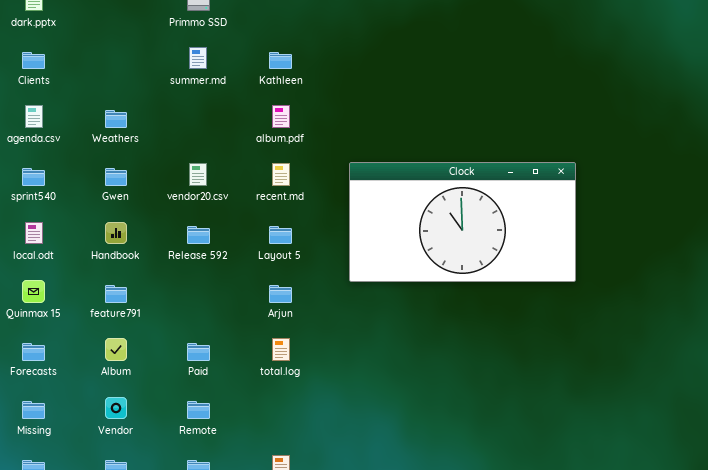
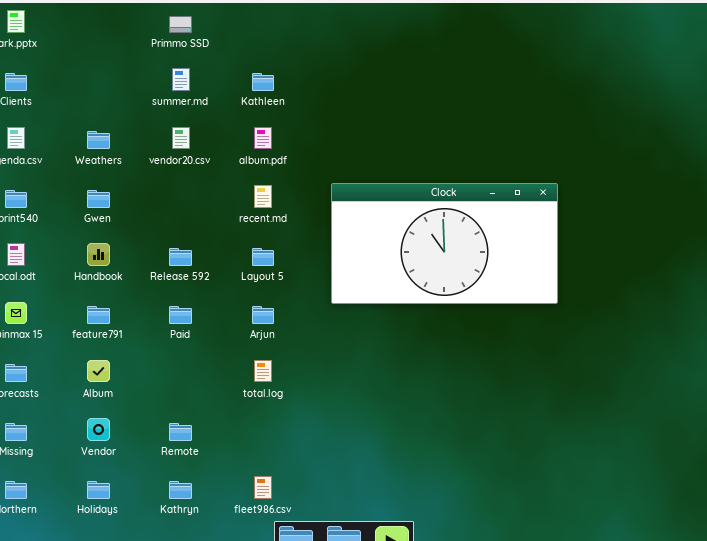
vendor20.csv: [189,163,207,186] -> [172,127,190,149], moved
Paid: [187,343,210,361] -> [169,306,192,324], moved

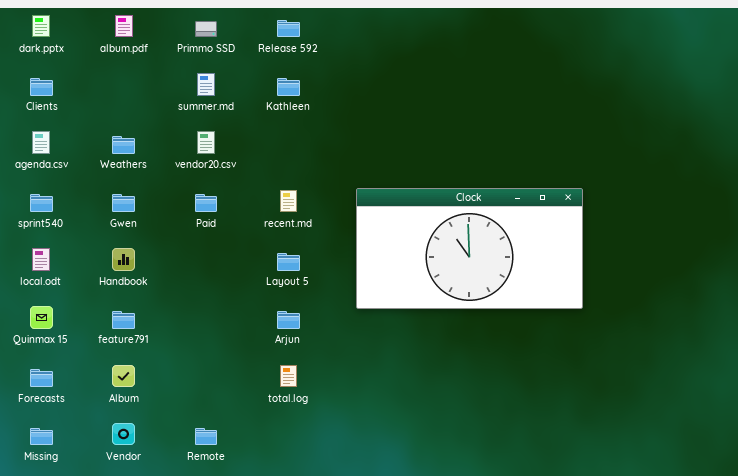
album.pdf: [254,127,272,149] -> [115,15,133,37], moved
Release 592: [169,248,192,266] -> [277,20,300,37], moved
Paid: [169,306,192,324] -> [195,194,217,212], moved

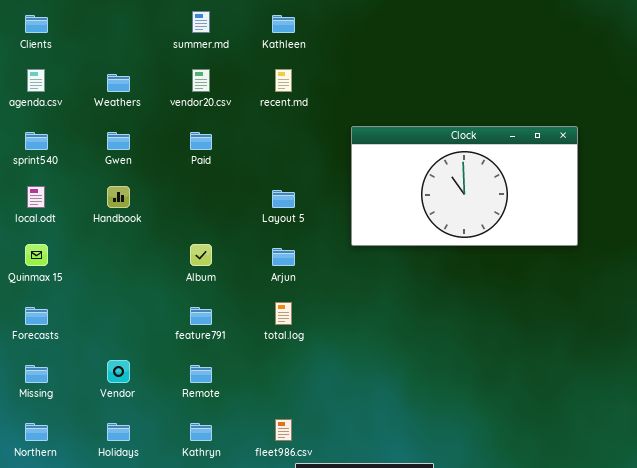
recent.md: [280,190,297,212] -> [275,69,292,92], moved
feature791: [112,311,135,329] -> [190,307,212,325], moved
Album: [112,365,135,387] -> [190,244,212,266], moved

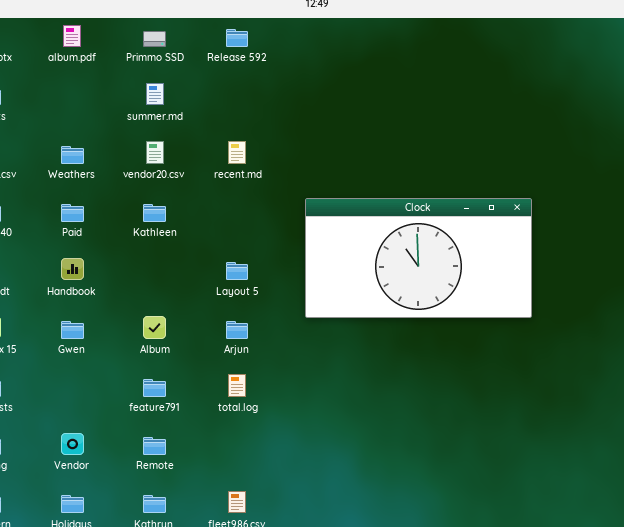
Kathleen: [272,15,295,33] -> [143,204,166,222], moved
Gwen: [107,132,130,150] -> [61,321,84,339], moved
Paid: [190,132,212,150] -> [61,204,84,222], moved

